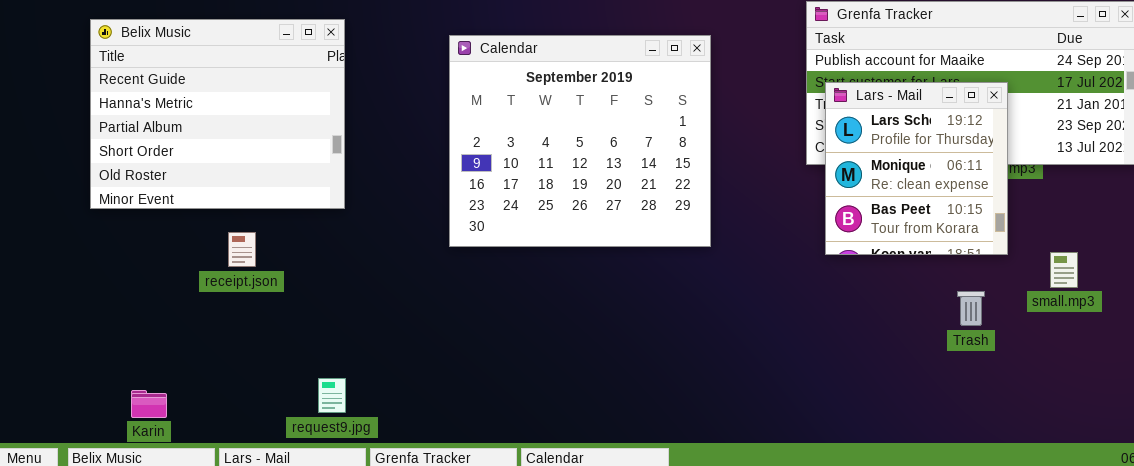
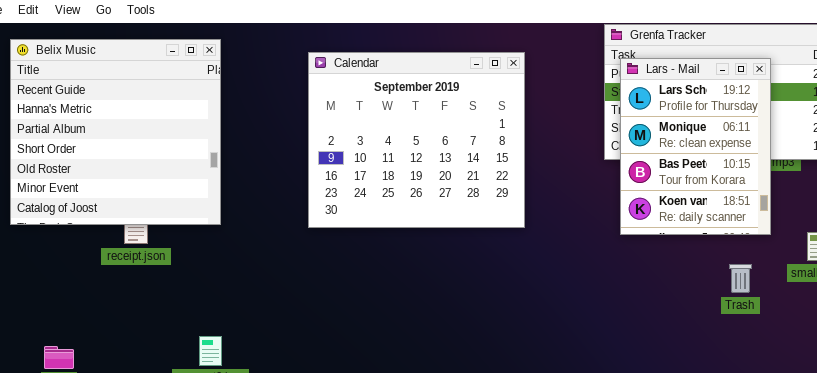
Belix Music: [90,19,345,209] -> [10,39,221,225], resized
Lars - Mail: [825,82,1008,255] -> [620,58,771,235], resized

